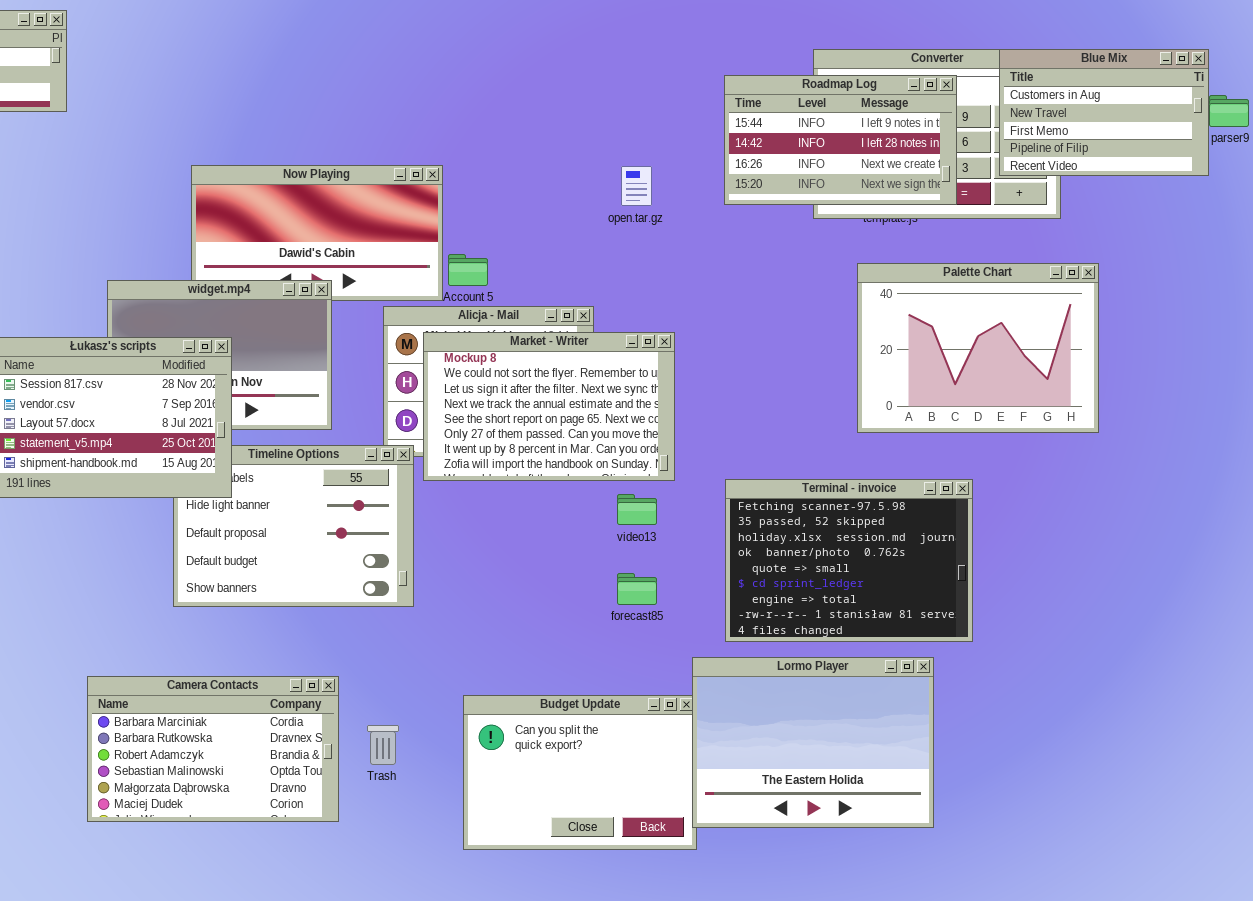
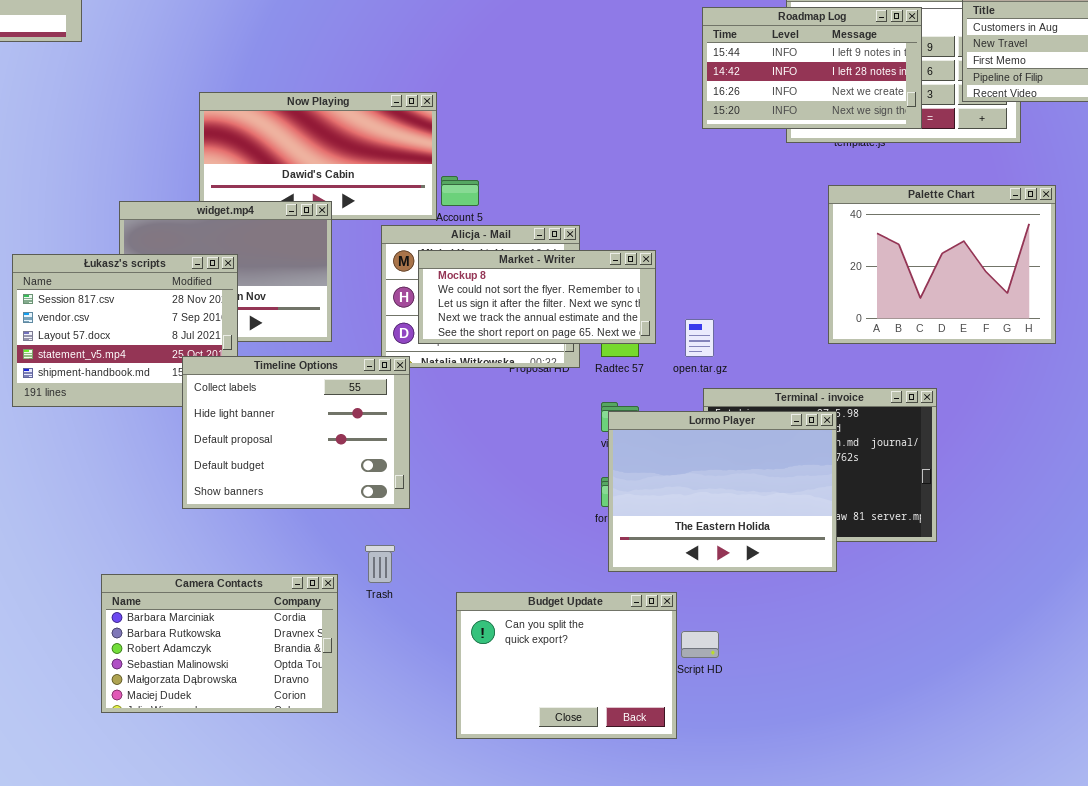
open.tar.gz: [621,166,652,206] -> [685,319,714,357], moved
Market - Writer: [423,332,675,481] -> [418,250,656,344], resized
Timeline Options: [173,445,414,607] -> [182,356,410,509], raised
Lormo Player: [692,657,934,828] -> [608,411,837,572], moved
Trash: [367,725,399,765] -> [365,545,395,583], moved

